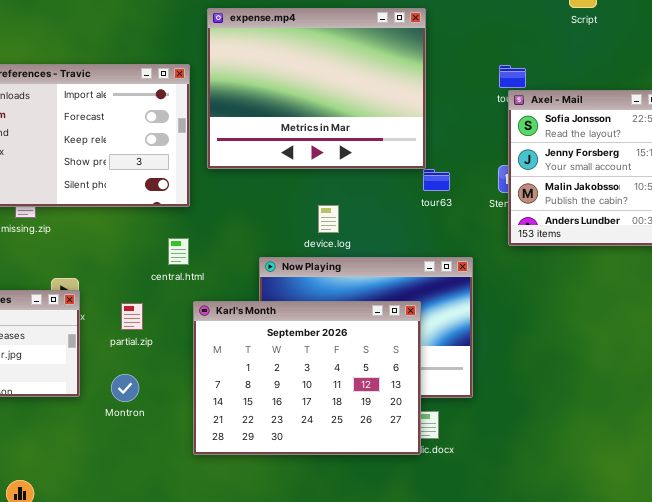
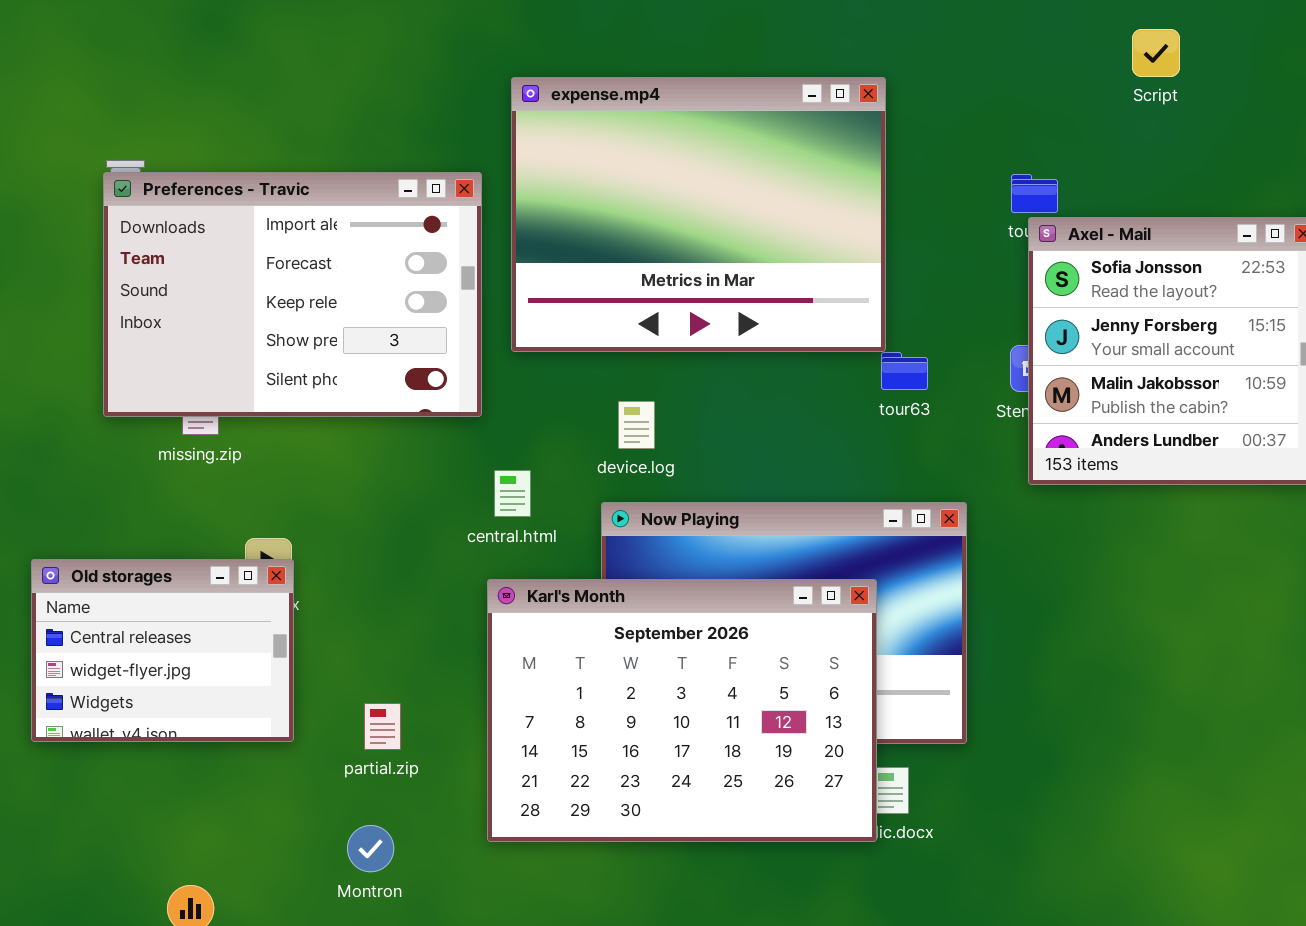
device.log: [318,205,339,233] -> [618,401,655,449], moved
central.html: [168,238,189,265] -> [494,470,531,517], moved
partial.zip: [121,303,143,330] -> [364,703,401,750], moved
Montron: [111,374,139,402] -> [347,825,394,872], moved

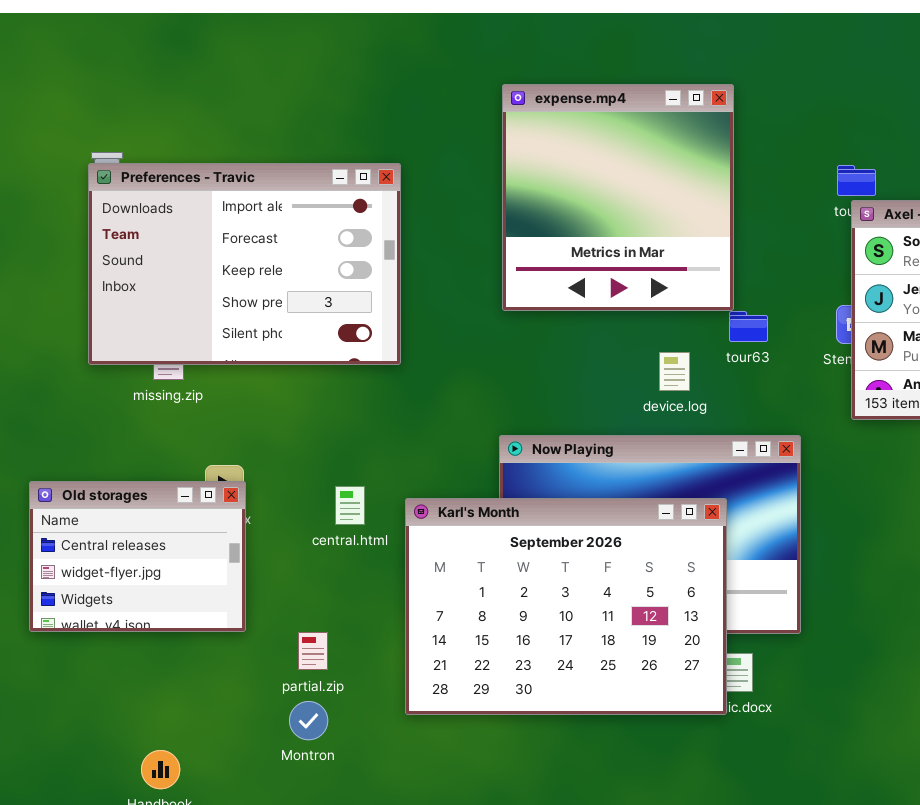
expense.mp4: [511,77,886,352] -> [502,84,734,311], resized
device.log: [618,401,655,449] -> [659,352,690,391], moved
central.html: [494,470,531,517] -> [335,486,365,525], moved
partial.zip: [364,703,401,750] -> [298,632,328,670], moved

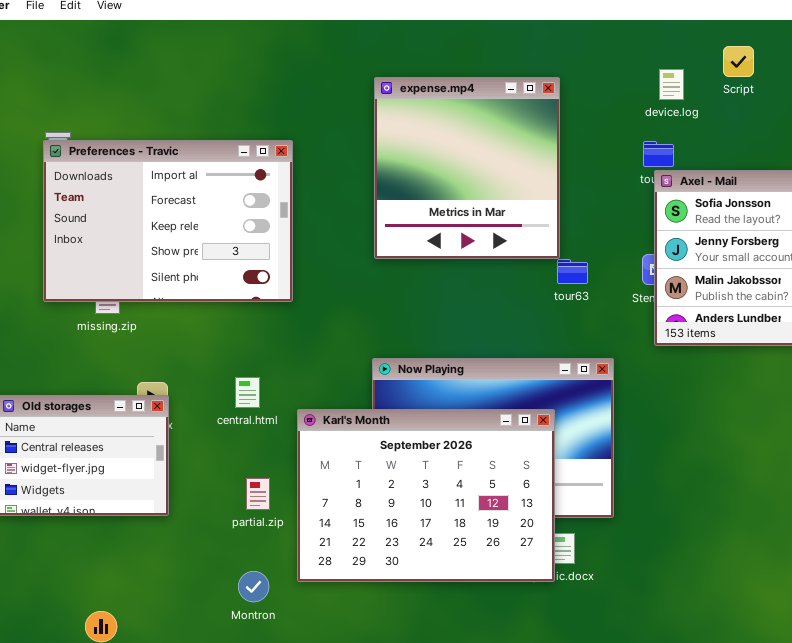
device.log: [659,352,690,391] -> [659,69,684,100], moved
central.html: [335,486,365,525] -> [235,377,260,408], moved
partial.zip: [298,632,328,670] -> [246,478,270,510], moved
Montron: [289,701,328,740] -> [238,571,269,602], moved

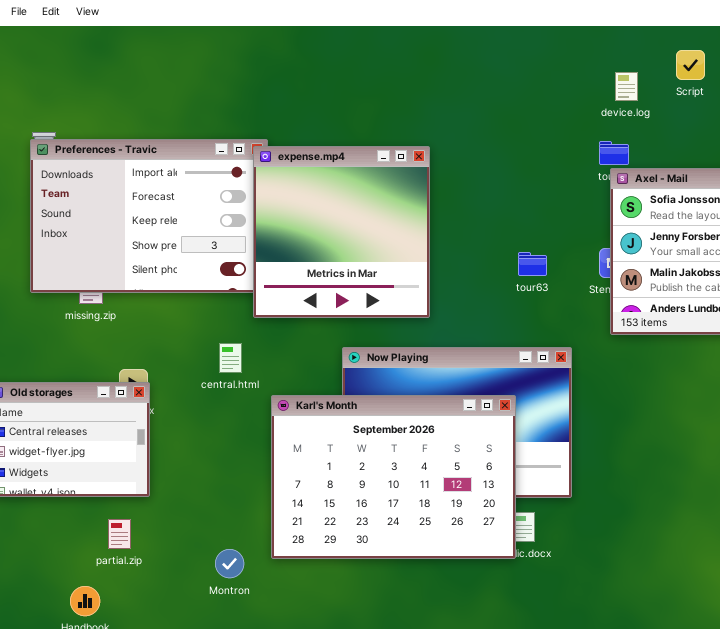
expense.mp4: [374,77,560,259] -> [253,146,430,318], moved
central.html: [235,377,260,408] -> [219,343,242,373], moved
partial.zip: [246,478,270,510] -> [108,519,131,549], moved

